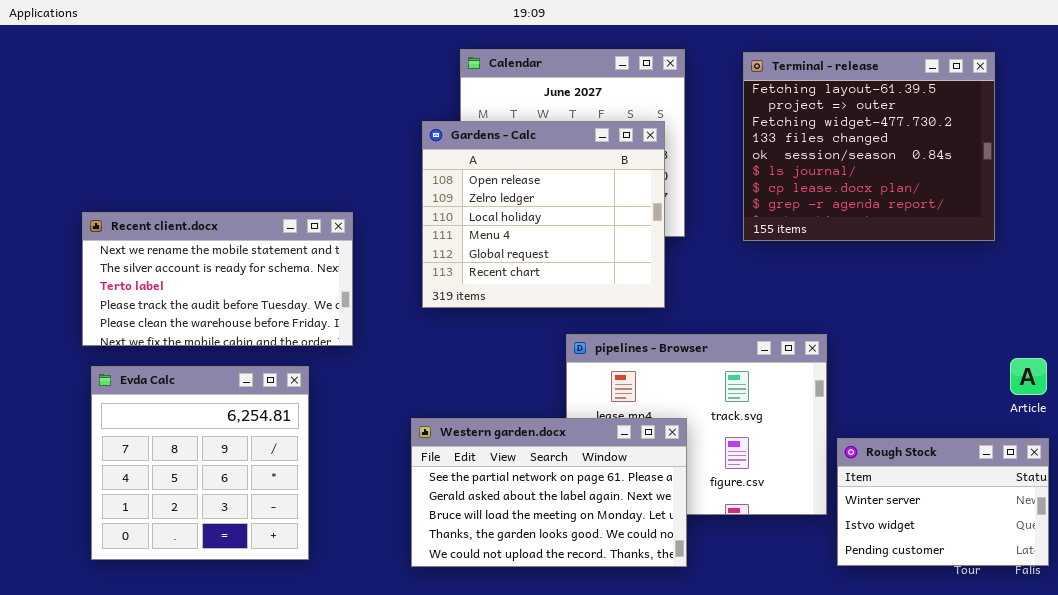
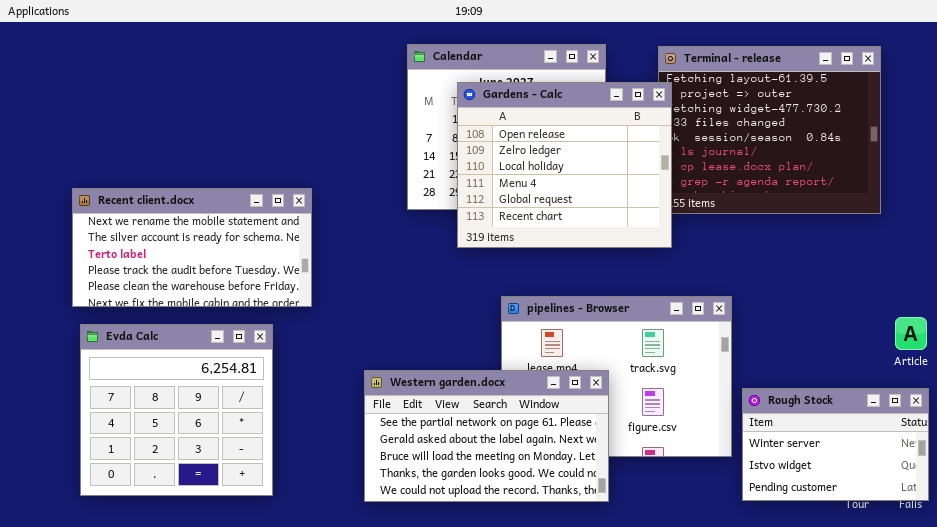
Gardens - Calc: [422,121,665,308] -> [457,82,672,248], moved

